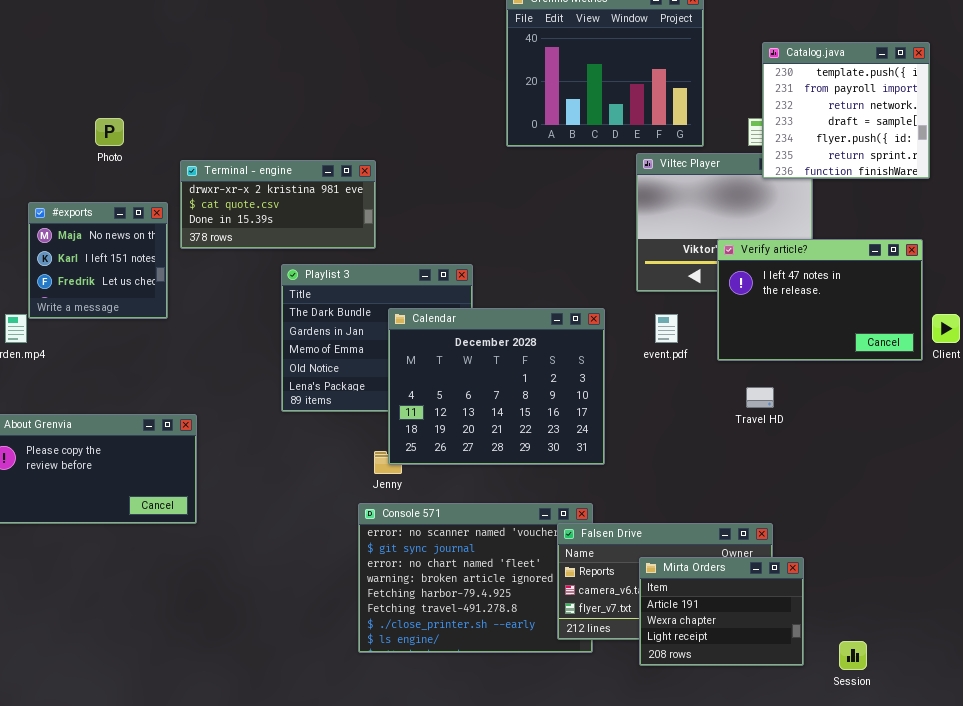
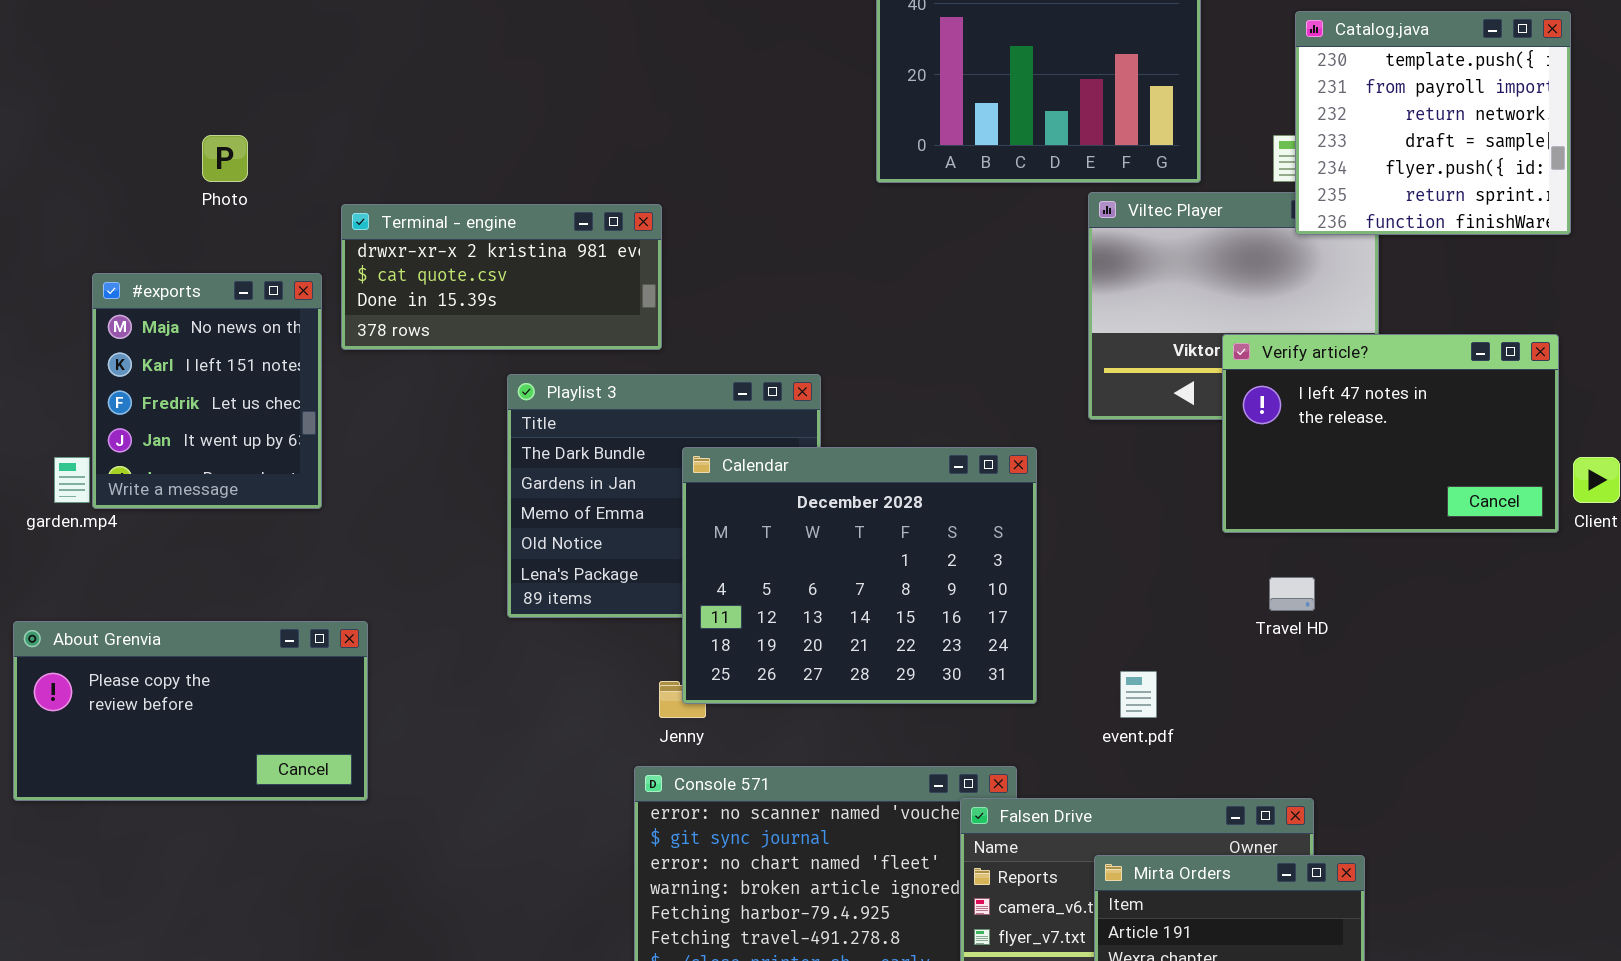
#exports: [28,202,168,319] -> [92,273,322,509], resized
event.pdf: [655,314,678,343] -> [1120,671,1157,718], moved

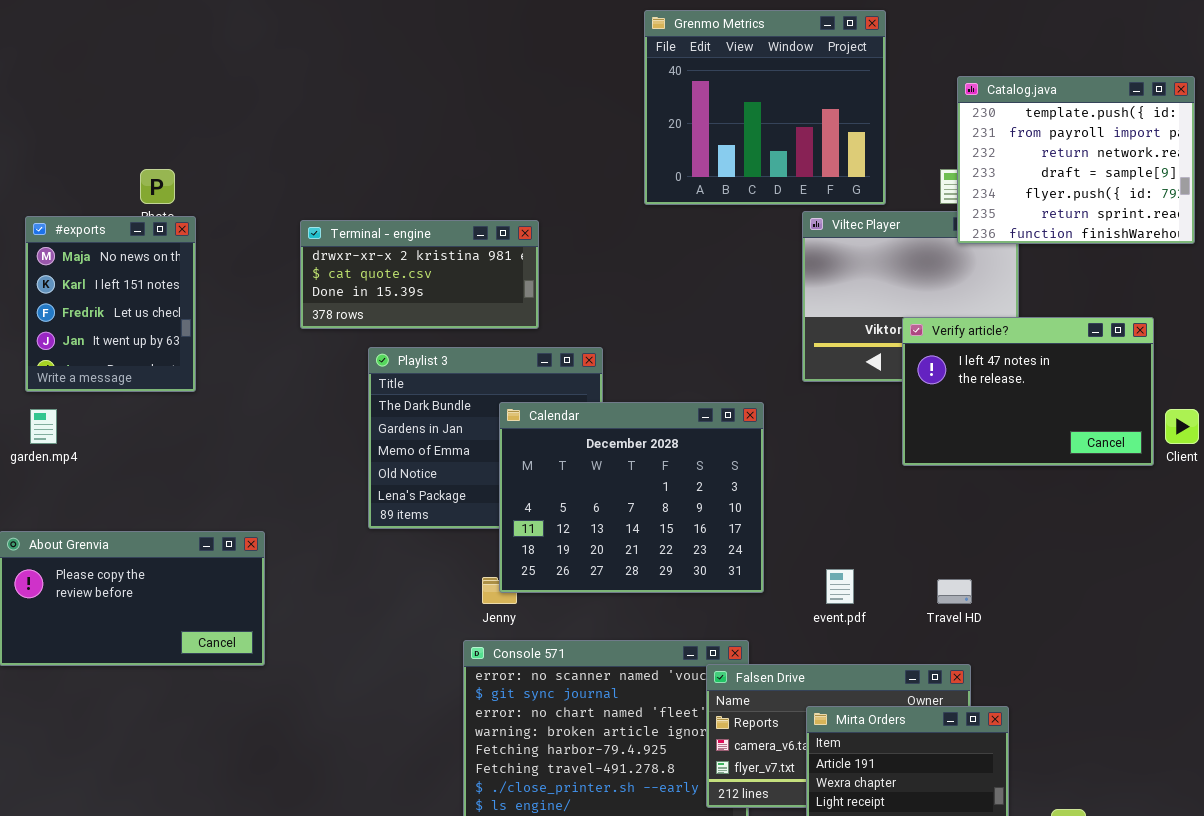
Catalog.java: [1295,11,1571,235] -> [957,76,1195,244], resized
Terminal - engine: [341,204,662,350] -> [300,220,539,329], moved
#exports: [92,273,322,509] -> [25,216,196,392], moved
Travel HD: [1269,577,1315,611] -> [937,579,972,604], moved

